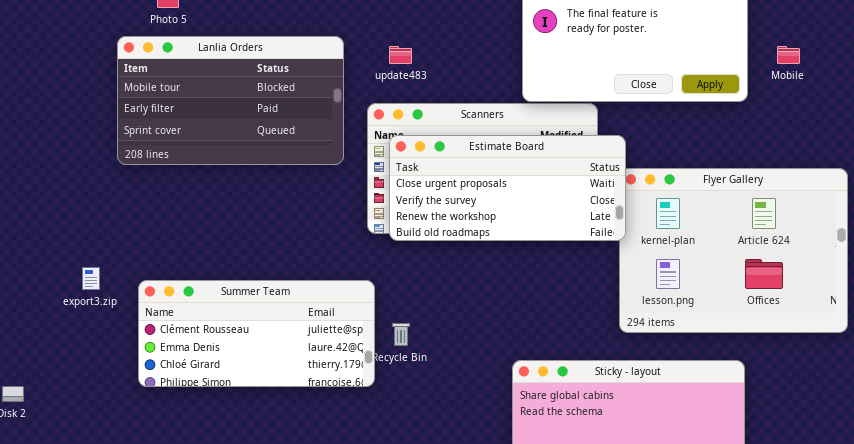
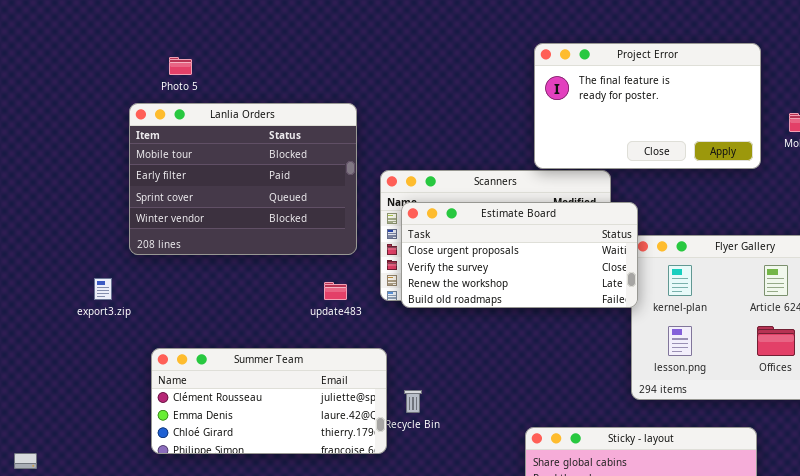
Lanlia Orders: [117,36,344,165] -> [129,103,357,255], resized
update483: [389,46,412,64] -> [324,282,347,300], moved
export3.zip: [82,267,100,290] -> [94,278,112,300], moved

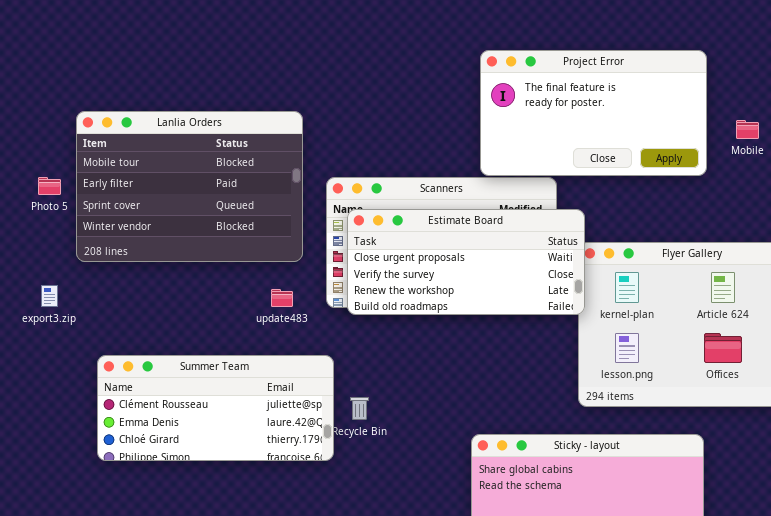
Photo 5: [169,57,192,75] -> [38,177,61,195], moved

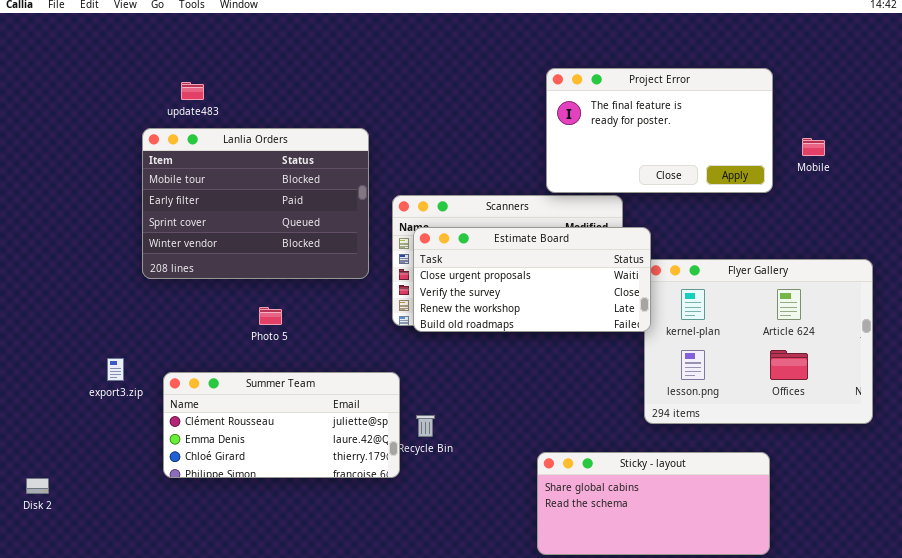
Photo 5: [38,177,61,195] -> [259,307,282,325], moved
export3.zip: [41,285,58,307] -> [107,358,124,381], moved
update483: [271,289,293,307] -> [181,82,204,100], moved

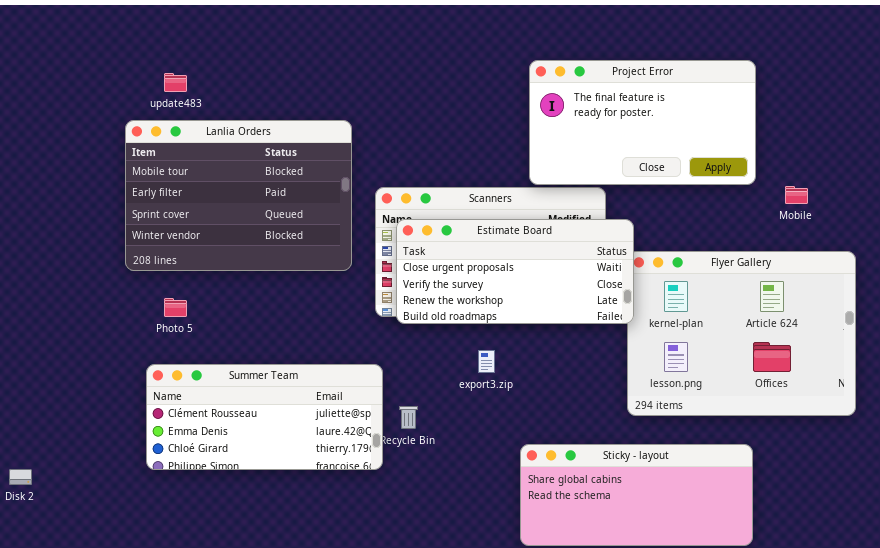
Mobile: [802,138,825,156] -> [785,186,808,204], moved
Photo 5: [259,307,282,325] -> [164,298,187,317], moved
export3.zip: [107,358,124,381] -> [478,350,495,373], moved

